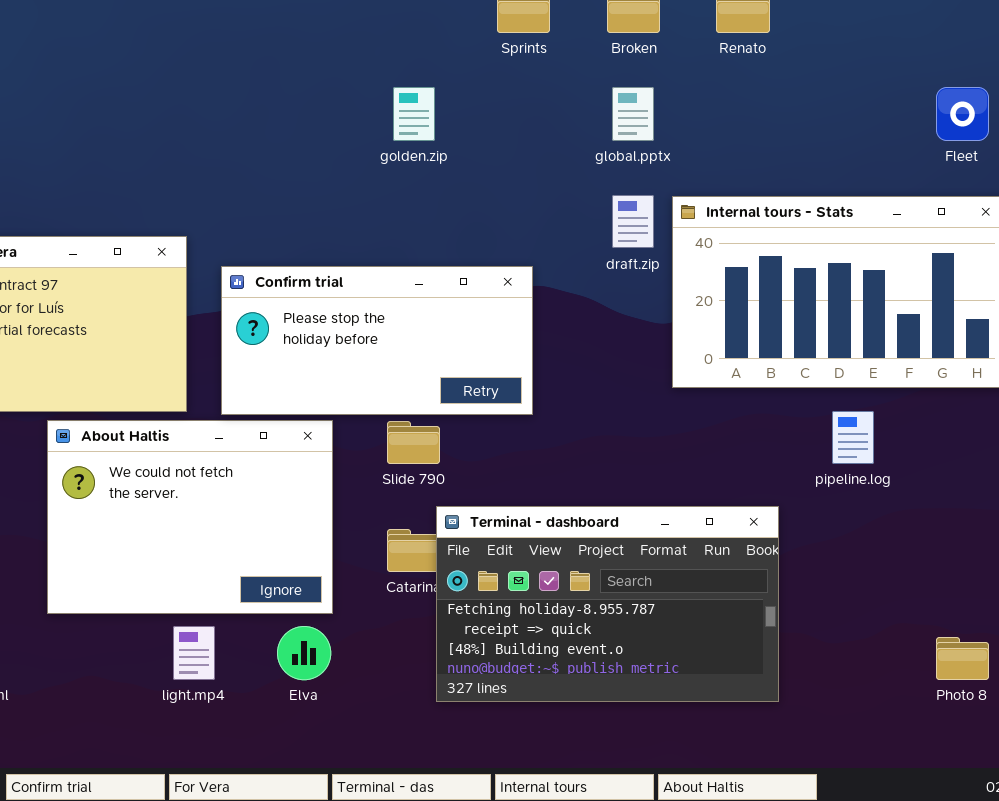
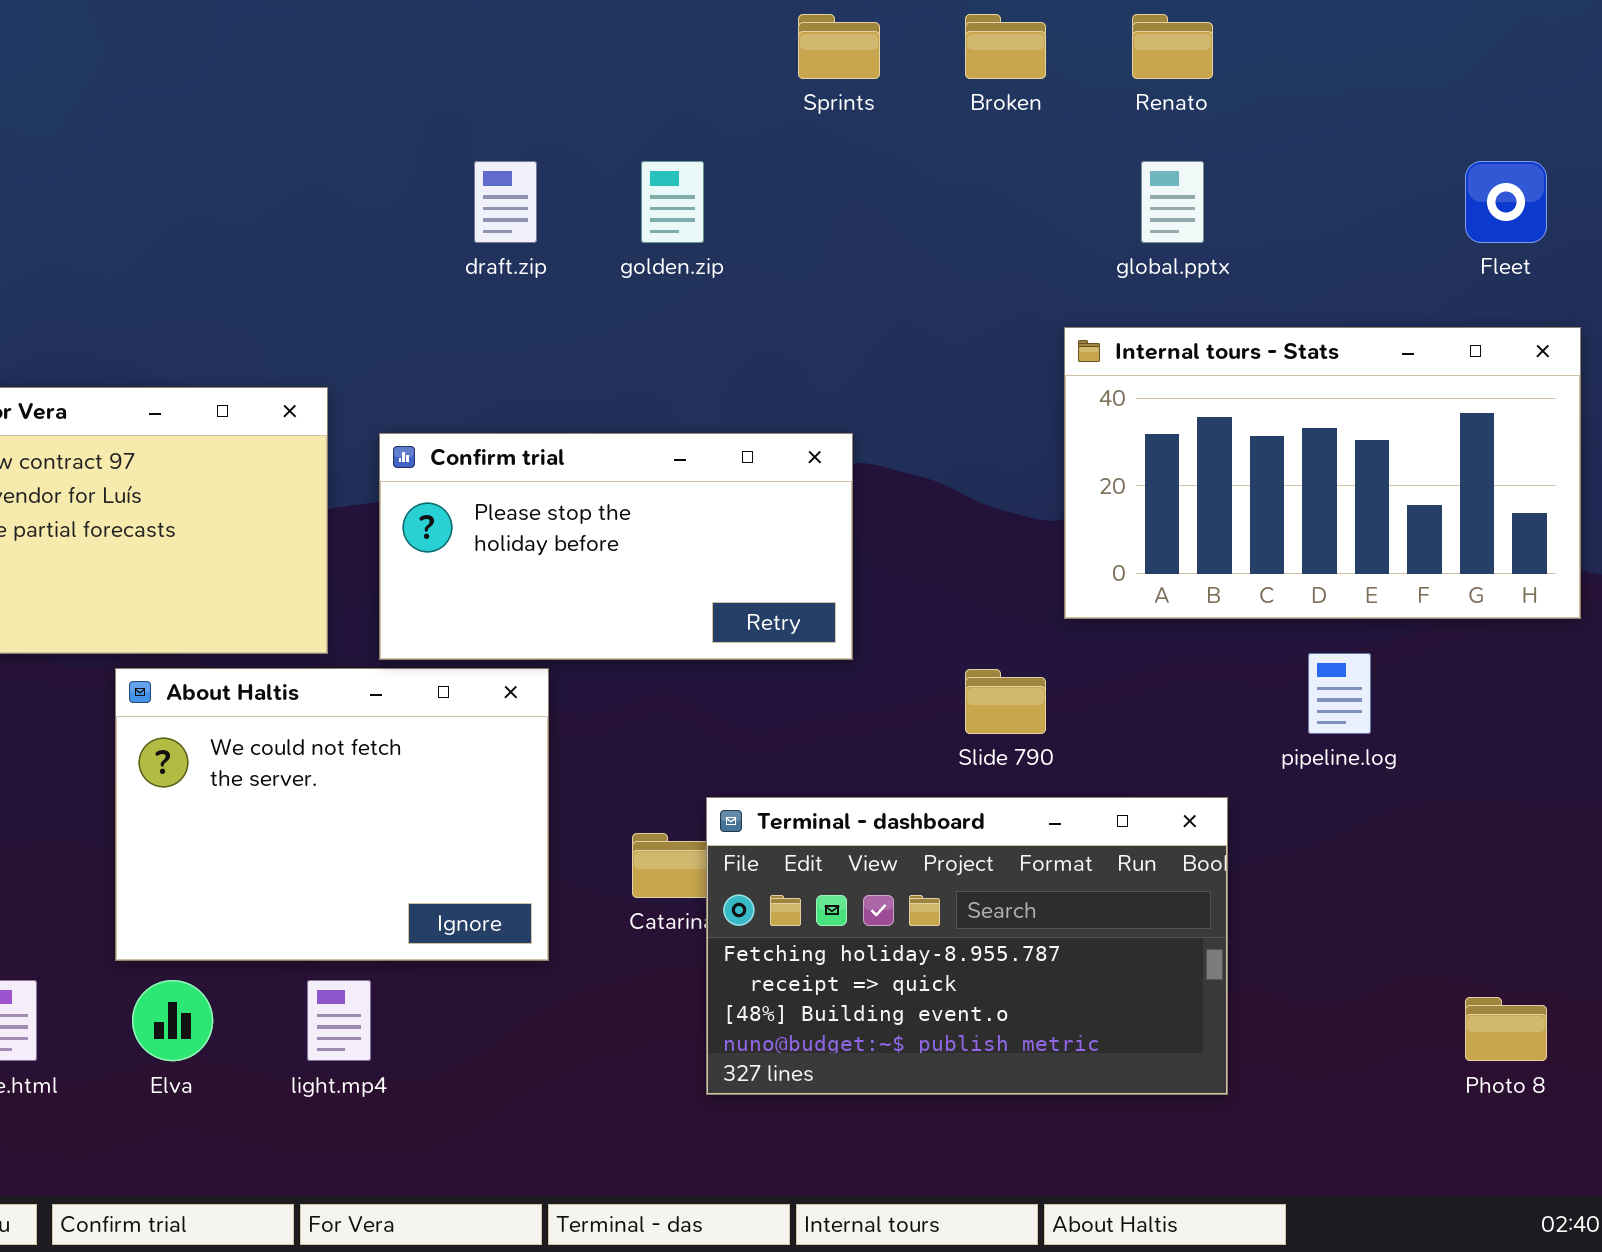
global.pptx: [612,87,654,141] -> [1141,161,1204,243], moved
draft.zip: [612,195,654,248] -> [474,161,537,243], moved
Slide 790: [387,421,440,464] -> [965,669,1046,734], moved
Elva: [277,626,331,680] -> [132,980,213,1061], moved

